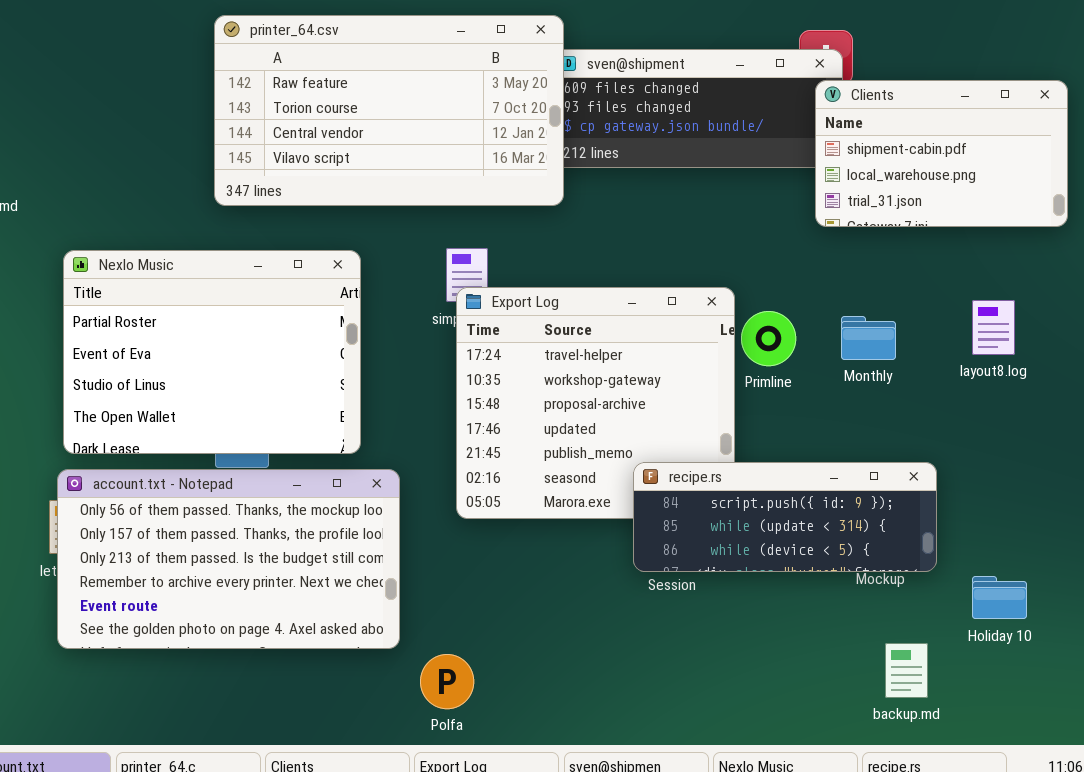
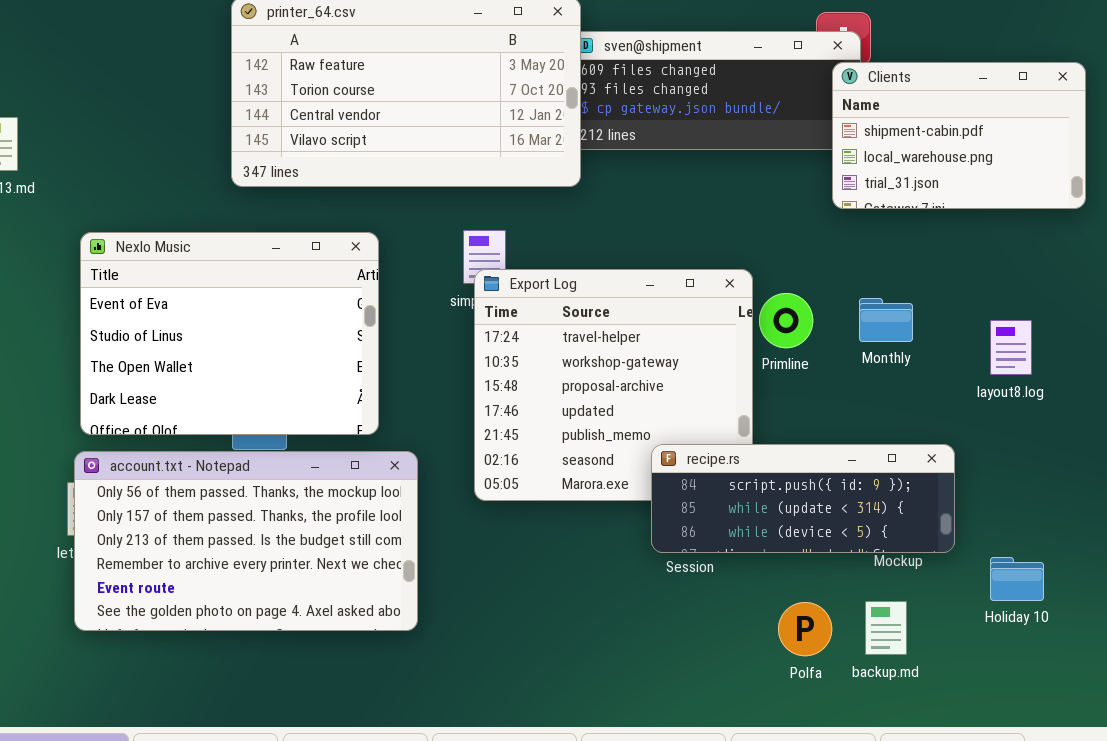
Nexlo Music: [63,250,361,454] -> [80,232,379,435], scrolled down 1 row
layout8.log: [972,300,1015,355] -> [990,320,1032,375], moved
backup.md: [885,643,928,698] -> [865,601,907,655], moved
Polfa: [420,654,474,709] -> [778,602,832,656], moved

